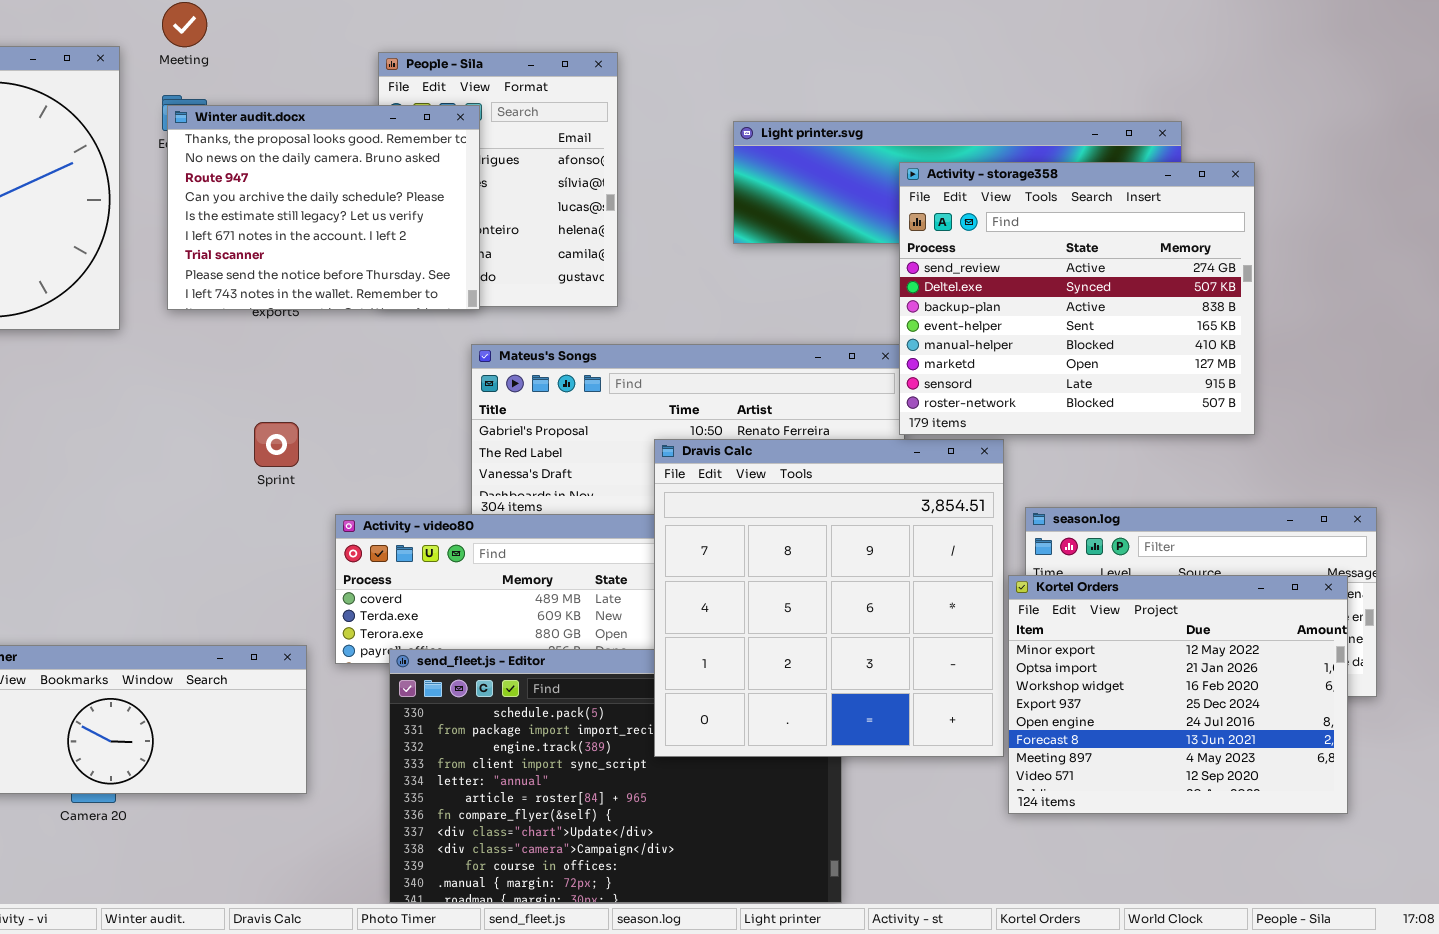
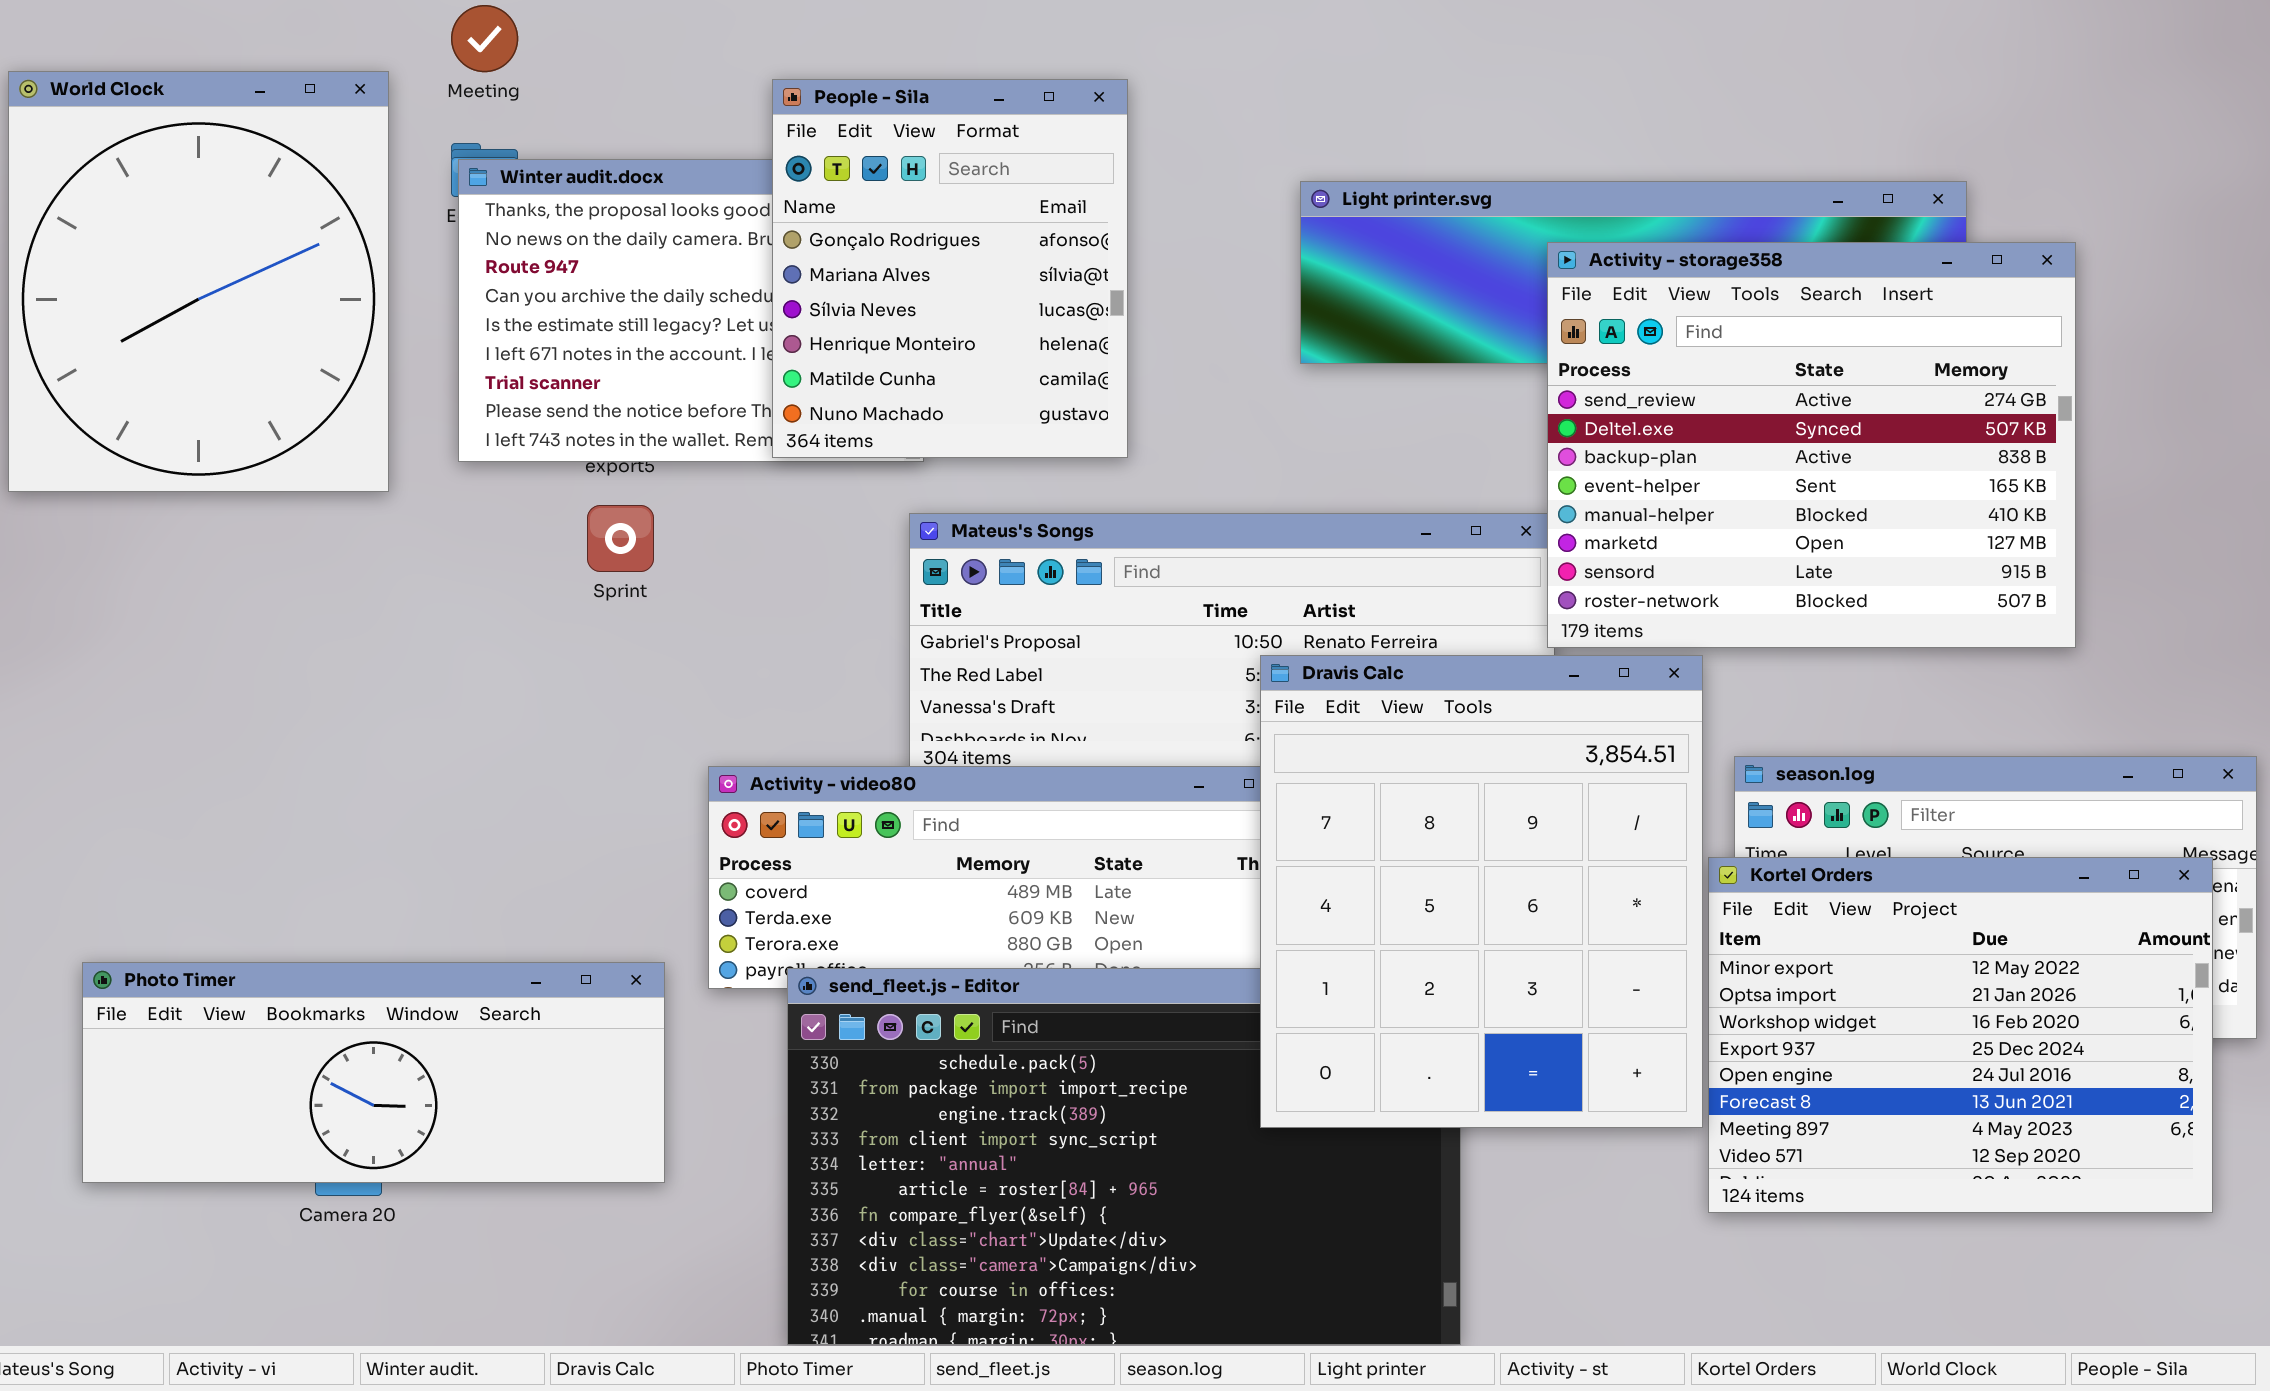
People - Sila: [378,52,618,307] -> [772,79,1128,458], raised
Sprint: [254,422,299,467] -> [587,505,654,572], moved
Dravis Calc: [654,439,1004,757] -> [1260,655,1703,1128], resized

